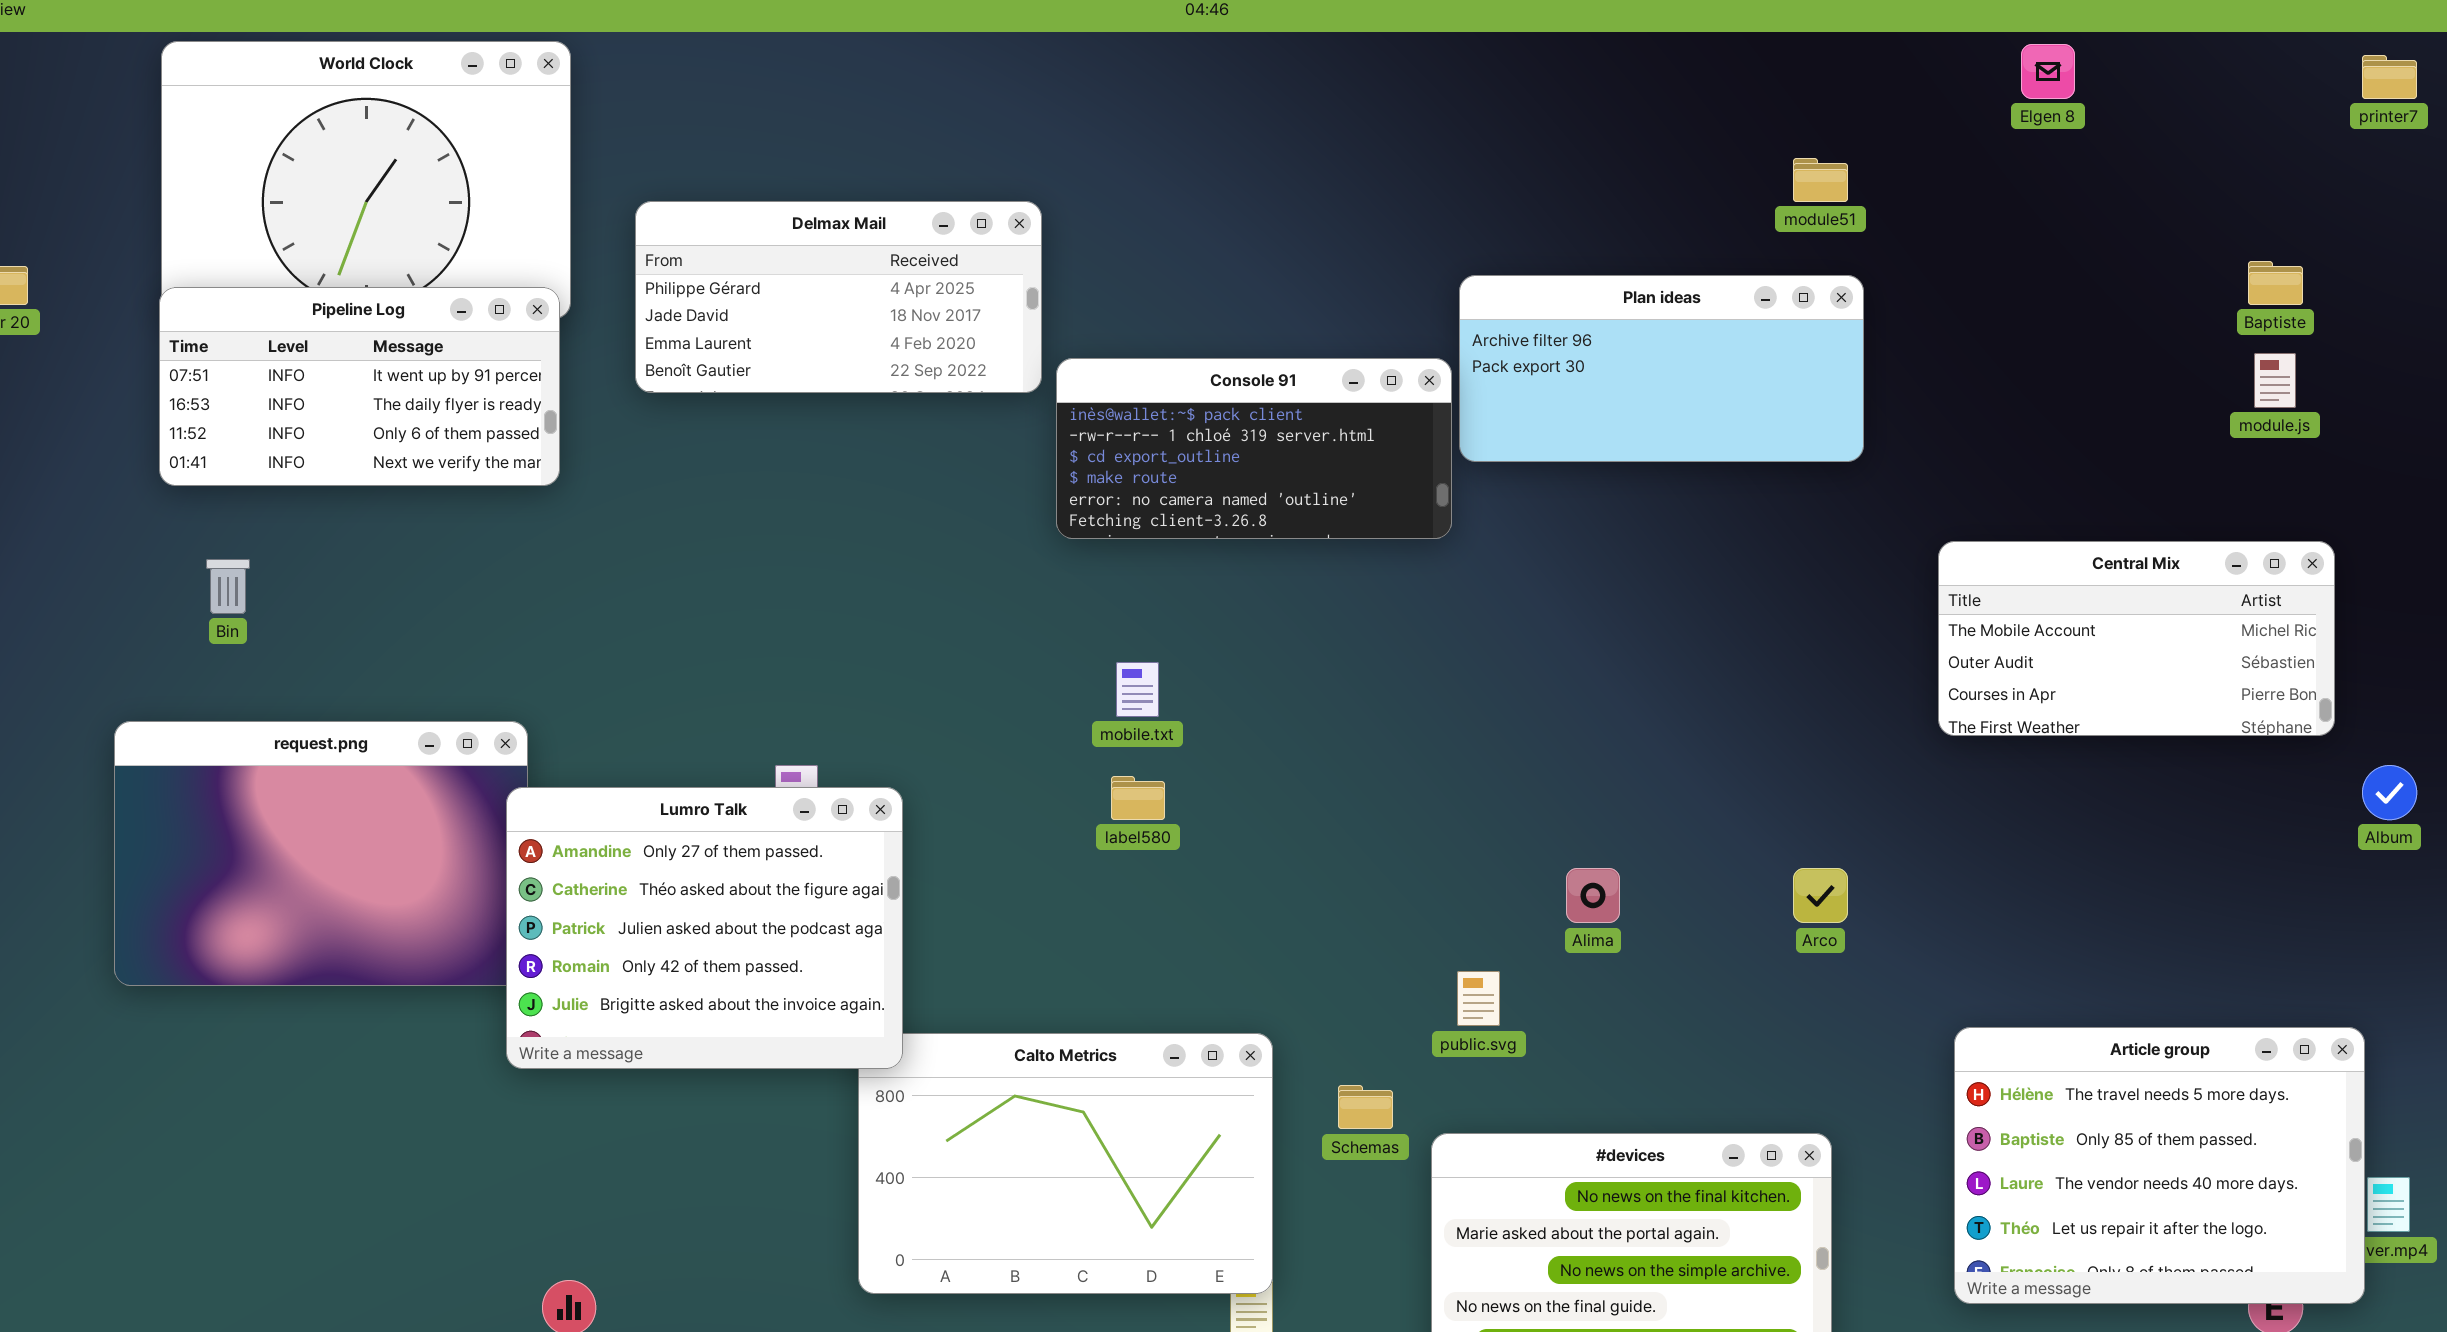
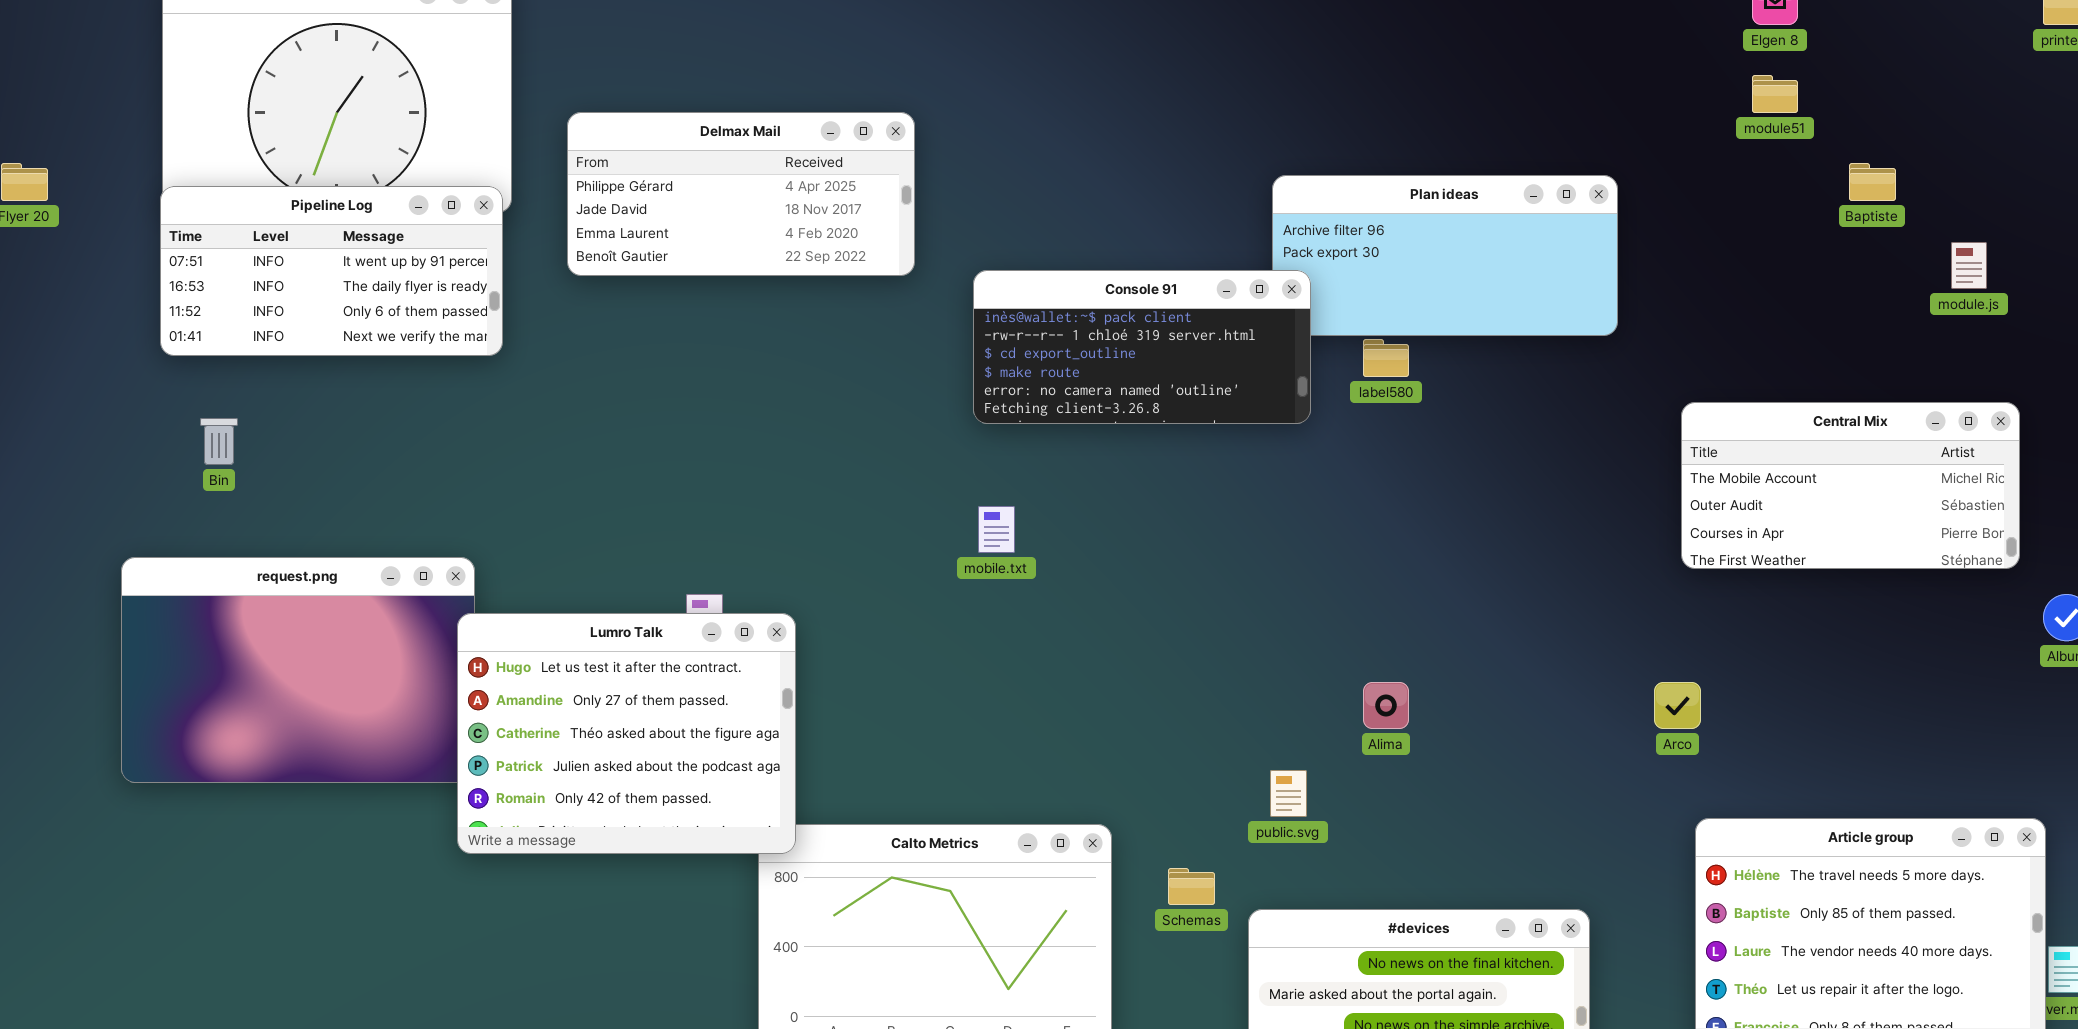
module51: [1793,158,1848,202] -> [1752,75,1798,113], moved
Baptiste: [2248,261,2303,305] -> [1849,163,1896,201], moved
Console 91: [1056,358,1452,539] -> [973,270,1311,424], moved
label580: [1111,776,1165,820] -> [1363,339,1409,377], moved
Lumro Talk: [506,787,903,1069] -> [457,613,796,854], scrolled up 1 row
Arco: [1793,868,1848,923] -> [1654,682,1701,729], moved

